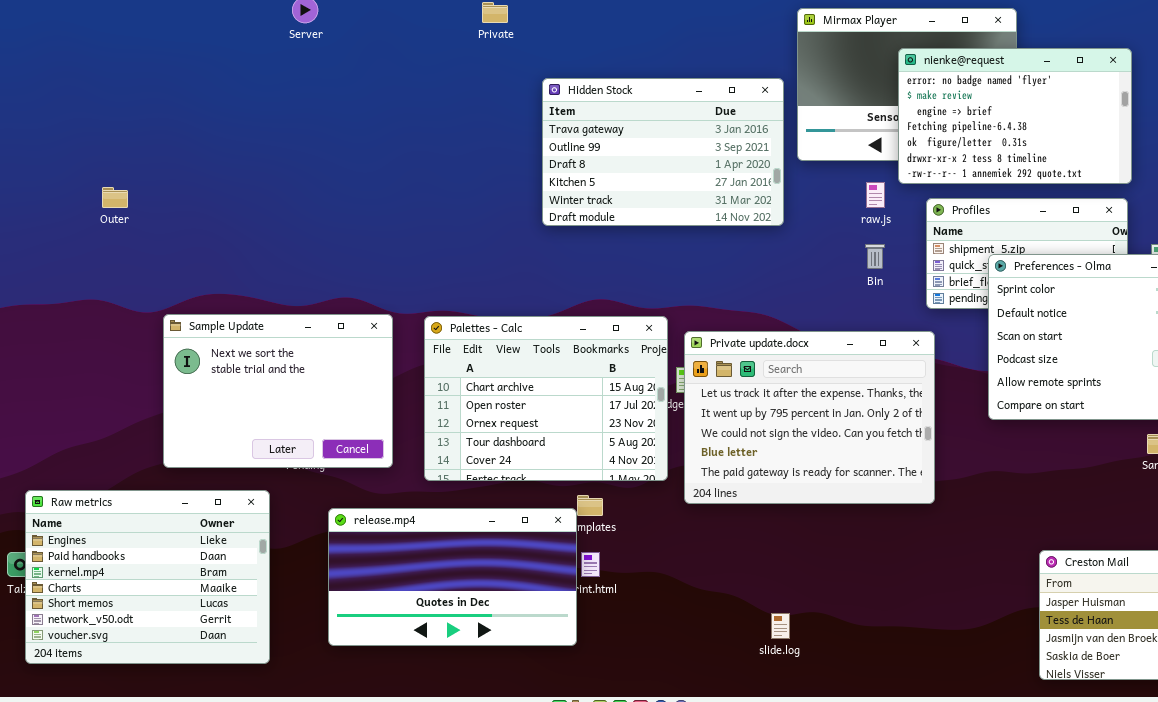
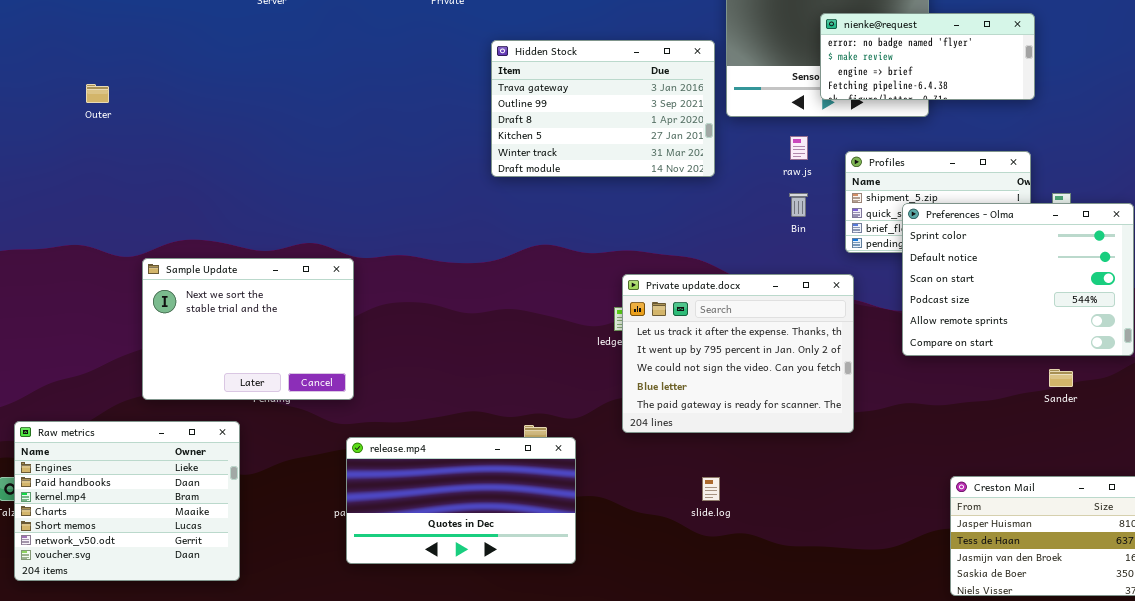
nienke@request: [898,48,1132,184] -> [820,13,1035,100], resized
Outer: [102,187,128,208] -> [86,84,109,103], moved
Palettes - Calc: [424,316,668,481] -> none, closed
release.mp4: [328,508,577,646] -> [346,437,576,564], moved
slide.log: [771,613,790,639] -> [702,477,720,501], moved

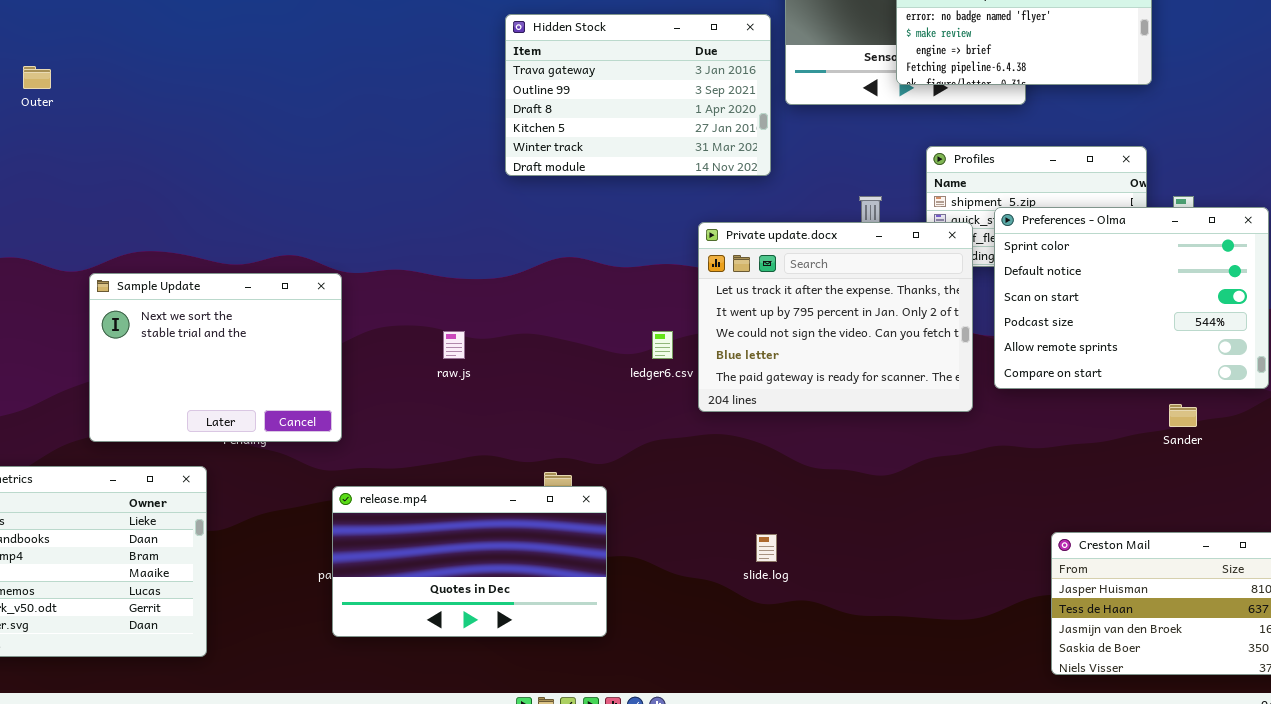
raw.js: [790,136,808,160] -> [443,331,465,359], moved
Private update.docx: [622,274,854,433] -> [698,222,973,412], moved

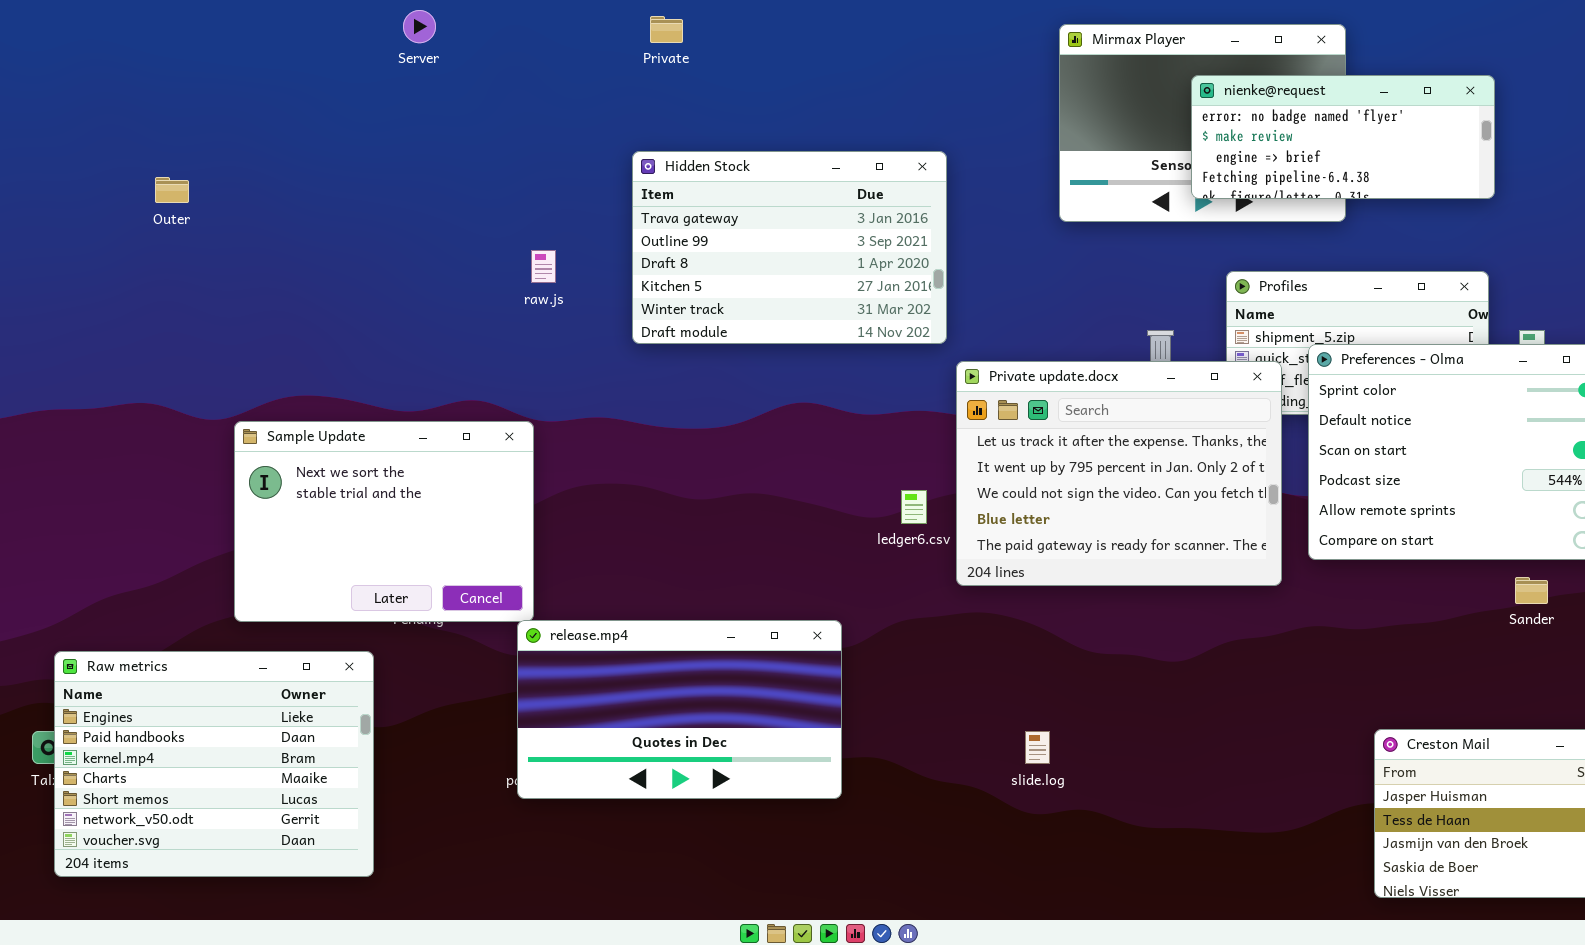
Hidden Stock: [505,14,771,176] -> [632,151,947,344], moved
raw.js: [443,331,465,359] -> [531,250,556,283], moved
release.mp4: [332,486,607,637] -> [517,620,842,799], moved

